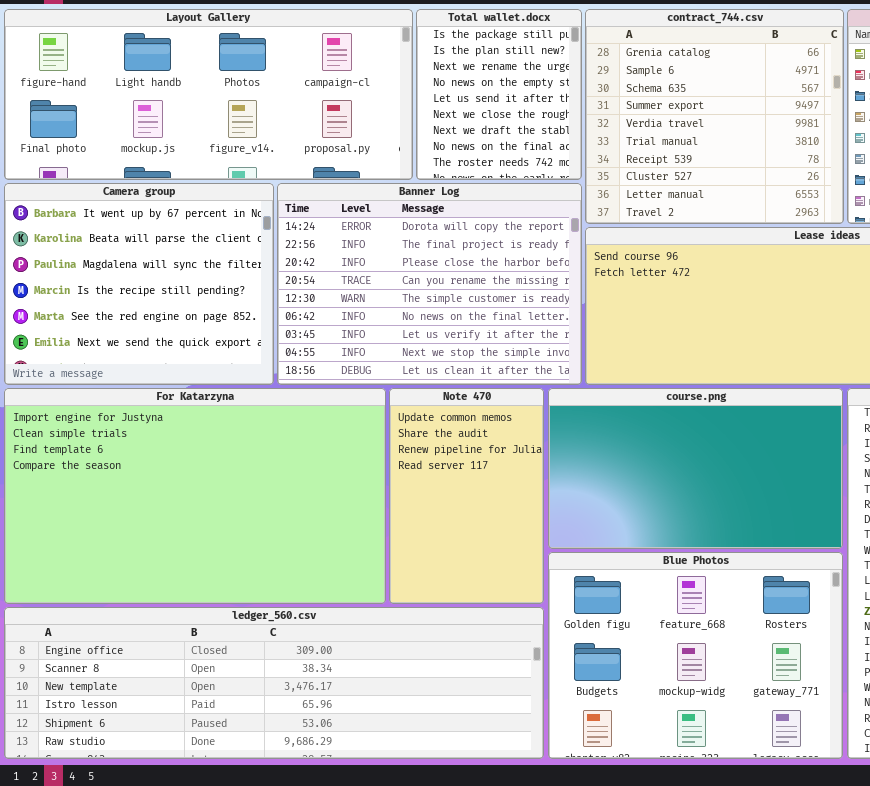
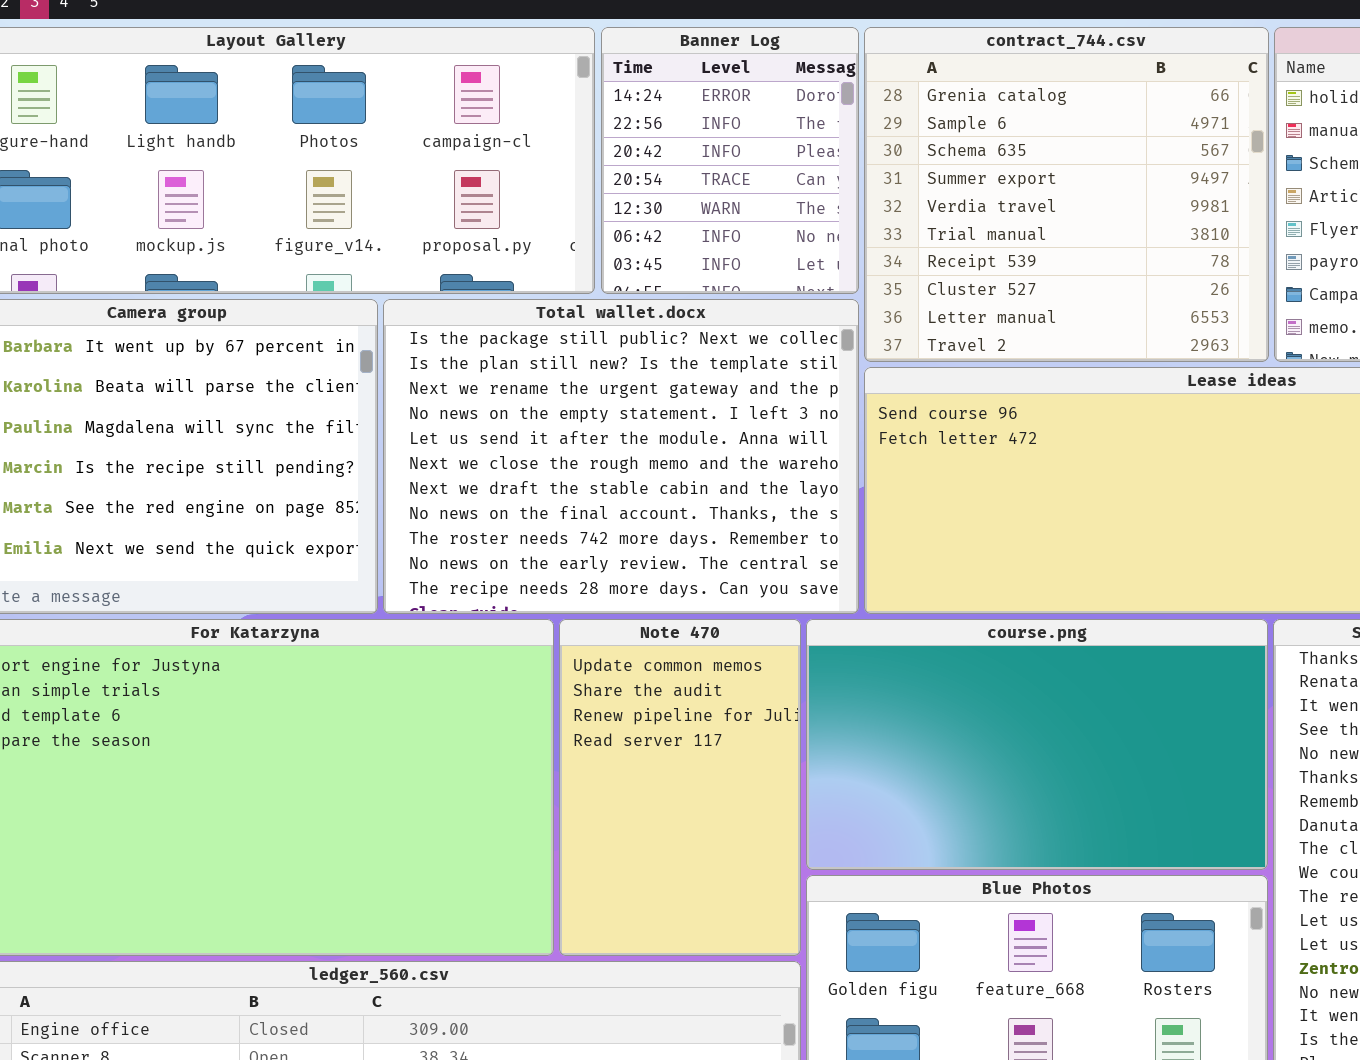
Total wallet.docx: [416,9,582,180] -> [383,299,859,614], moved, resized
Banner Log: [277,183,582,385] -> [601,27,859,294], moved, resized

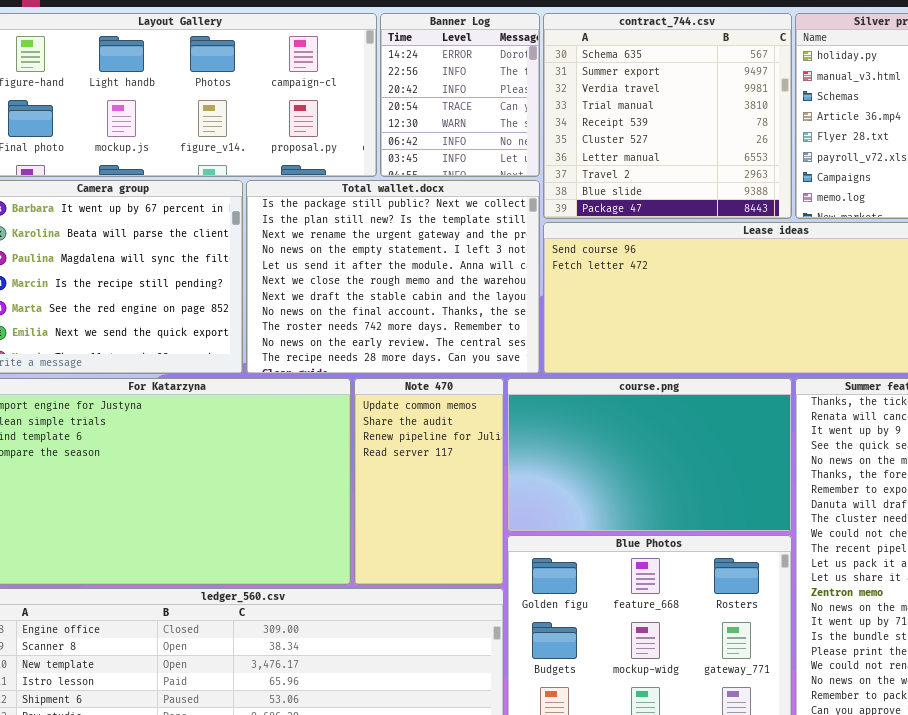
contract_744.csv: [864,27,1269,362] -> [543,13,792,219], scrolled down 2 rows

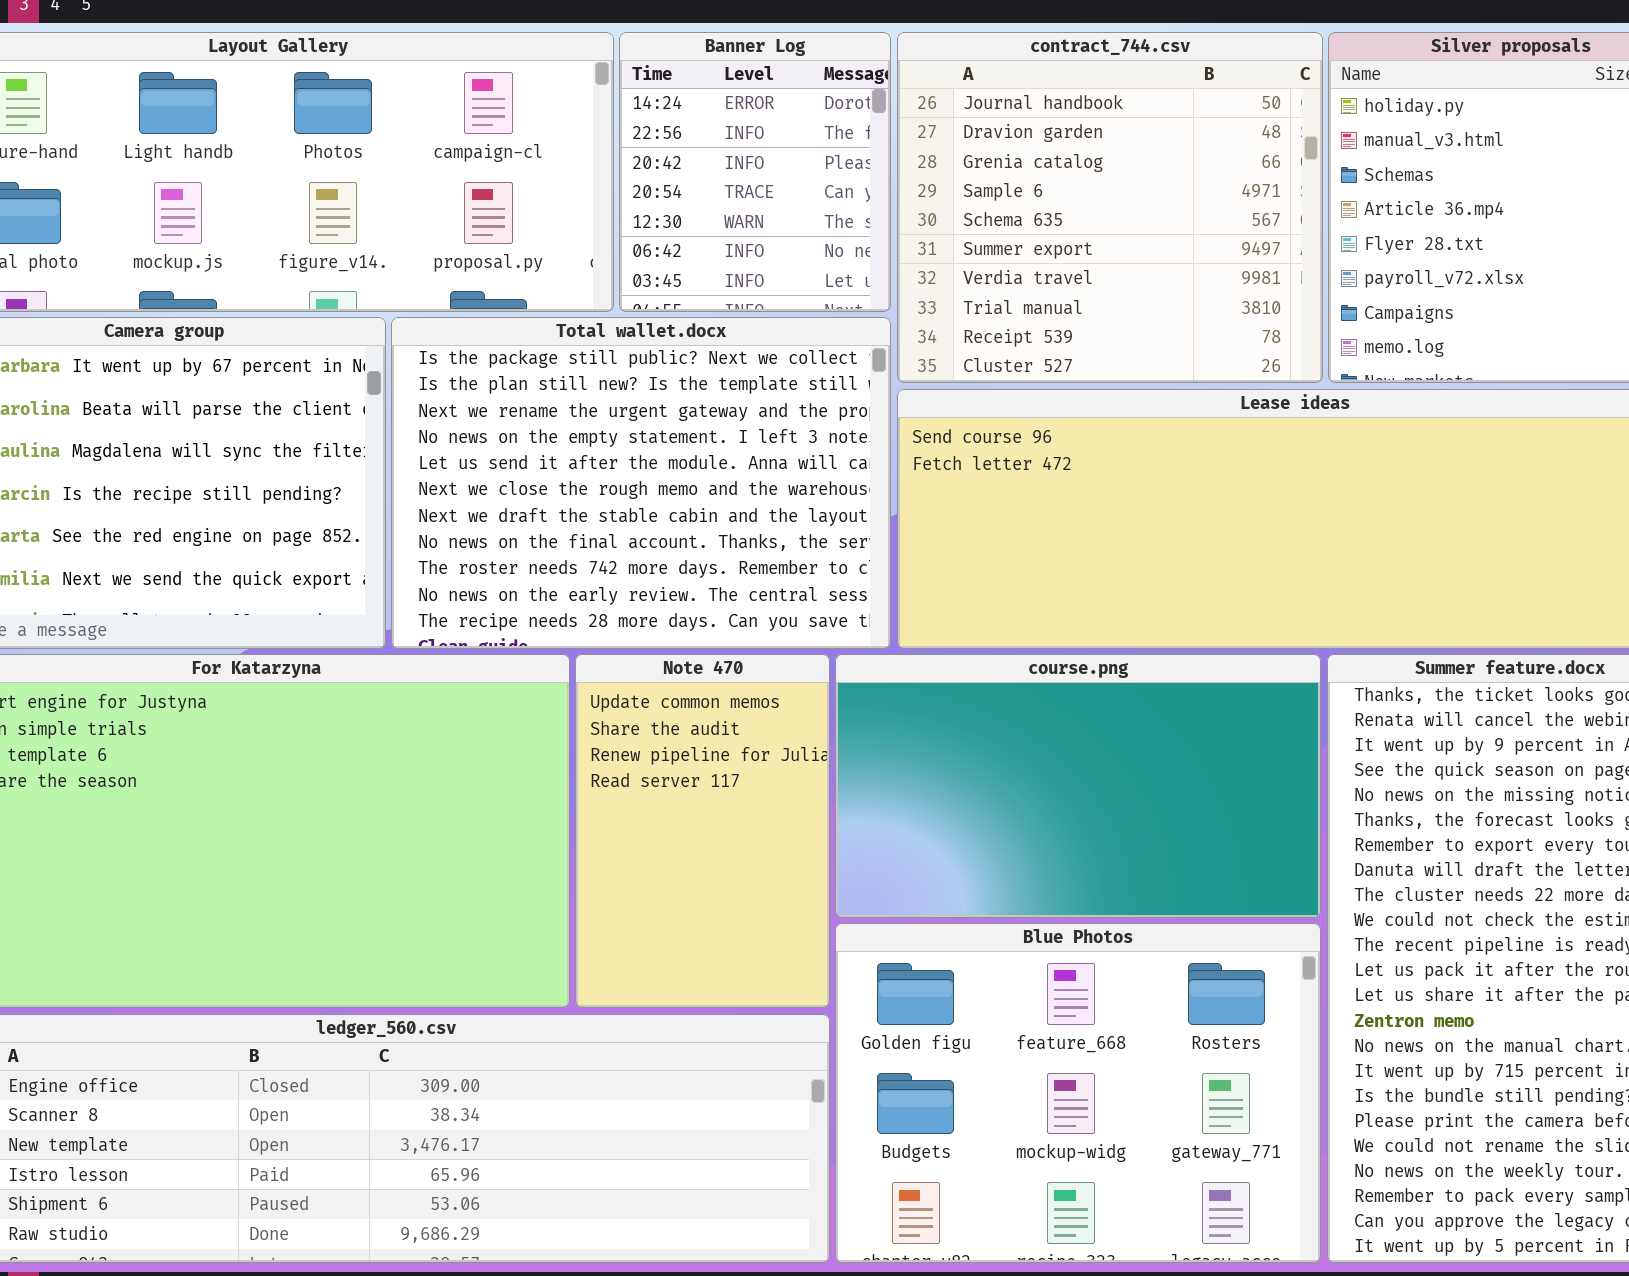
contract_744.csv: [543,13,792,219] -> [897,32,1323,383], scrolled up 4 rows

